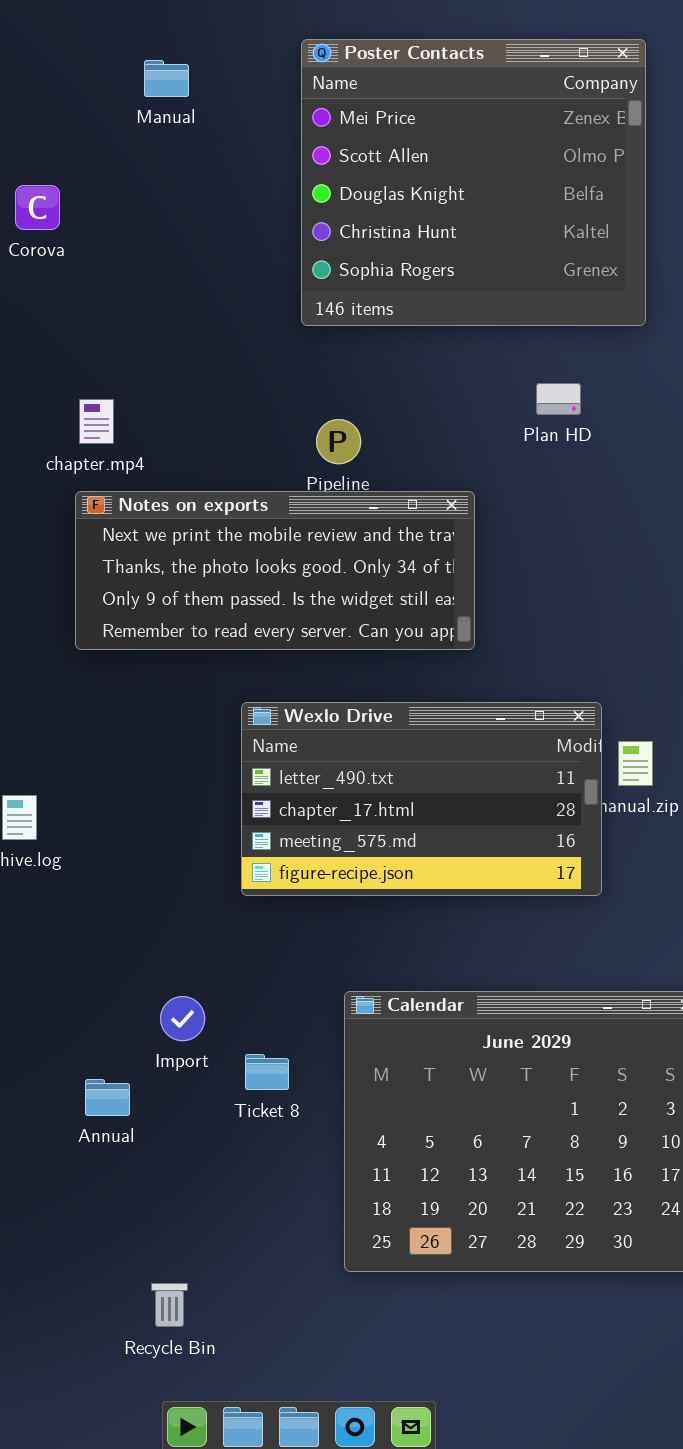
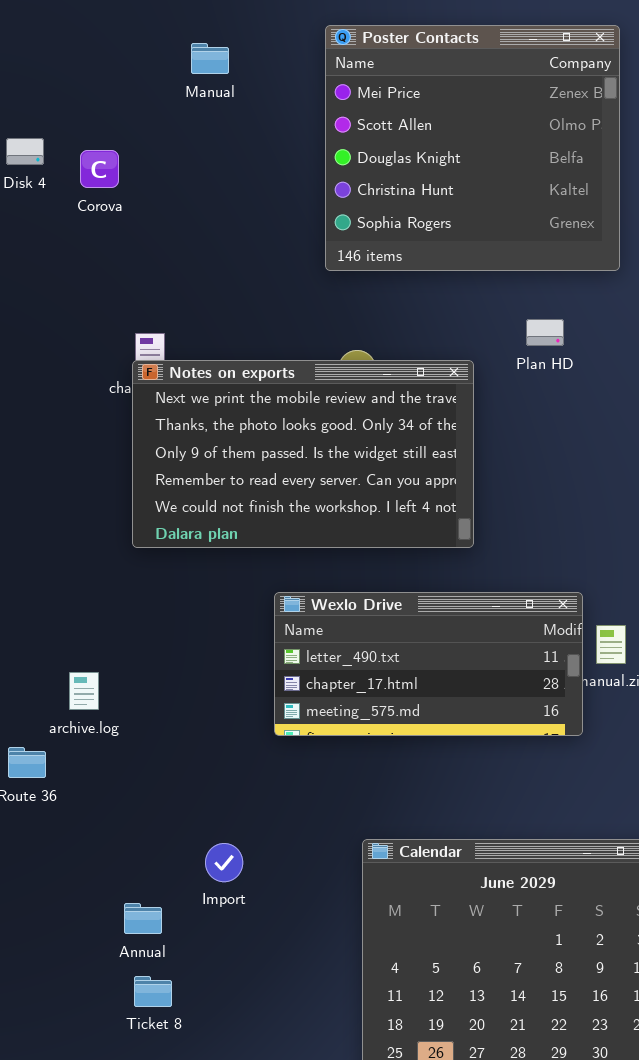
Notes on exports: [75,491,475,650] -> [132,360,474,548], resized
Wexlo Drive: [241,702,602,896] -> [274,592,583,736], resized
Ticket 8: [245,1054,289,1090] -> [134,976,172,1007], moved
Annual: [85,1079,130,1116] -> [124,903,162,934], moved

